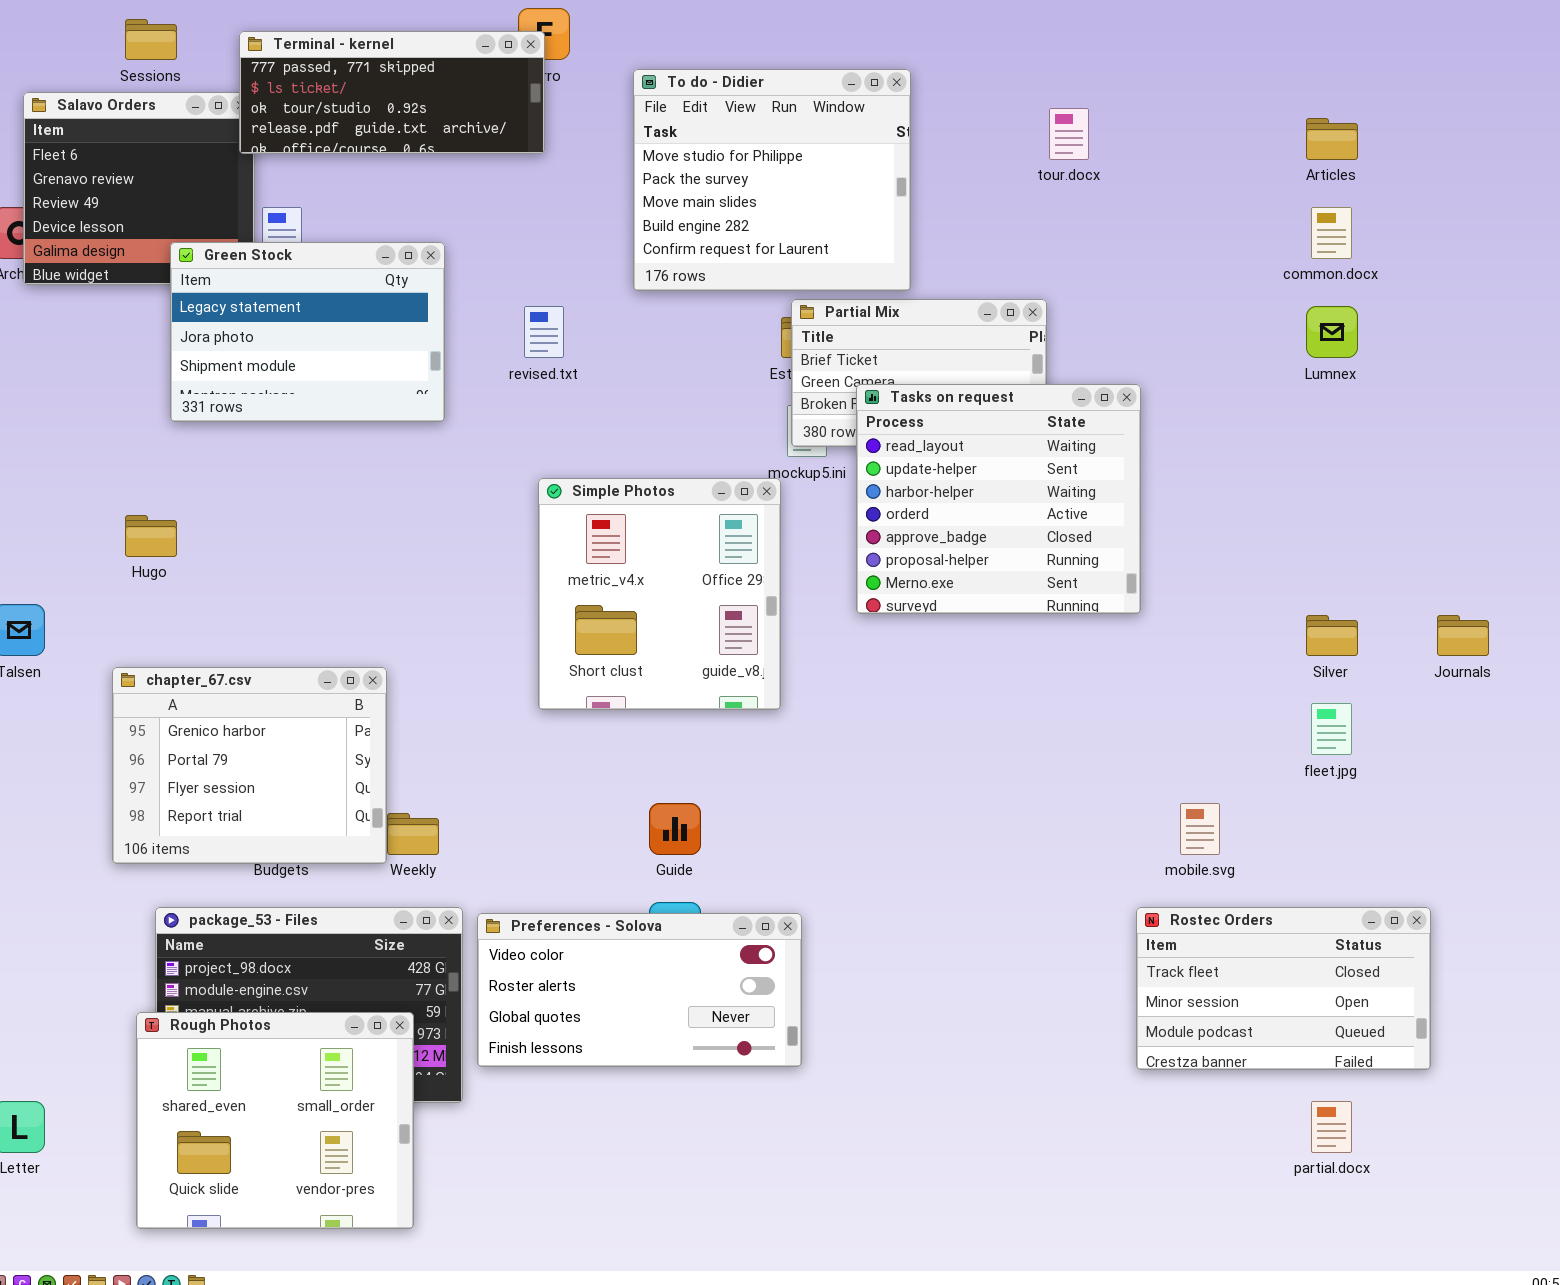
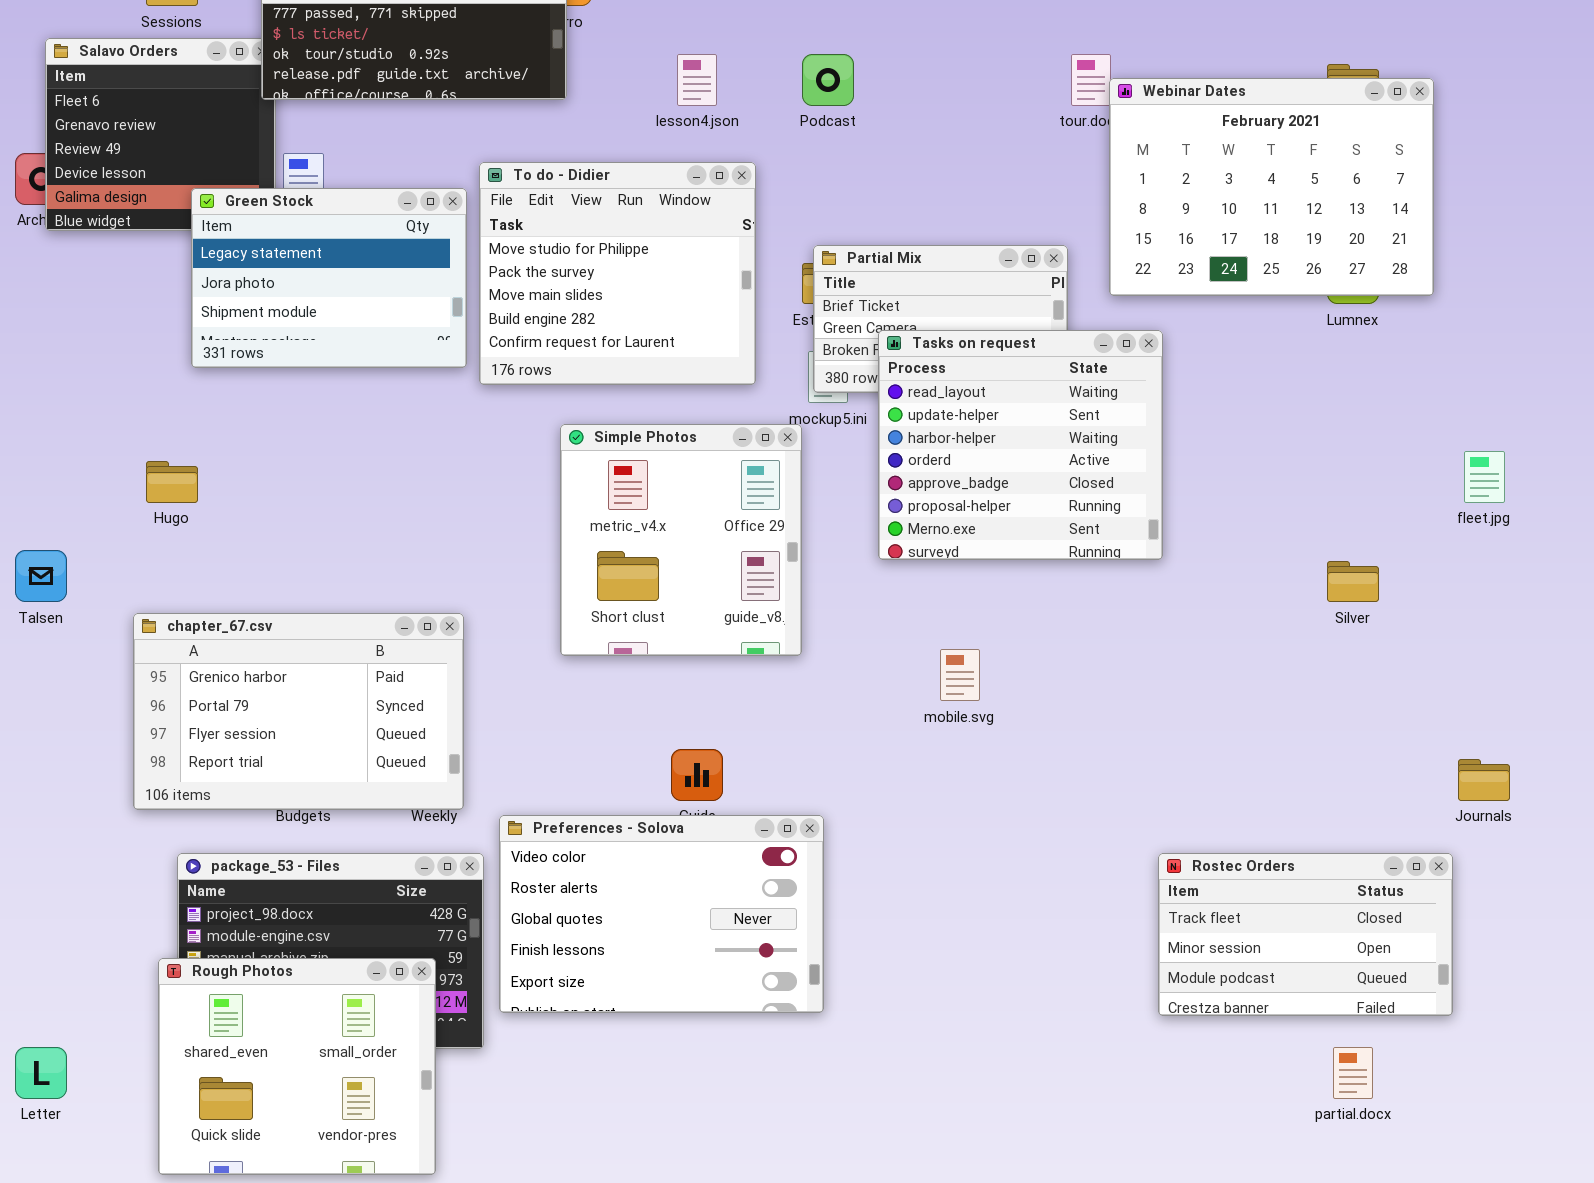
To do - Didier: [633,69,911,291] -> [479,162,756,385], moved
Webinar Dates: none -> [1109,78,1434,296], opened
Journals: [1437,615,1489,656] -> [1458,759,1510,801], moved
chapter_67.csv: [112,667,387,864] -> [133,613,464,810], resized
fleet.jpg: [1311,703,1352,755] -> [1464,451,1505,503], moved
mobile.svg: [1180,803,1220,855] -> [940,649,980,701], moved
Preferences - Solova: [477,913,802,1067] -> [499,815,824,1013], resized

